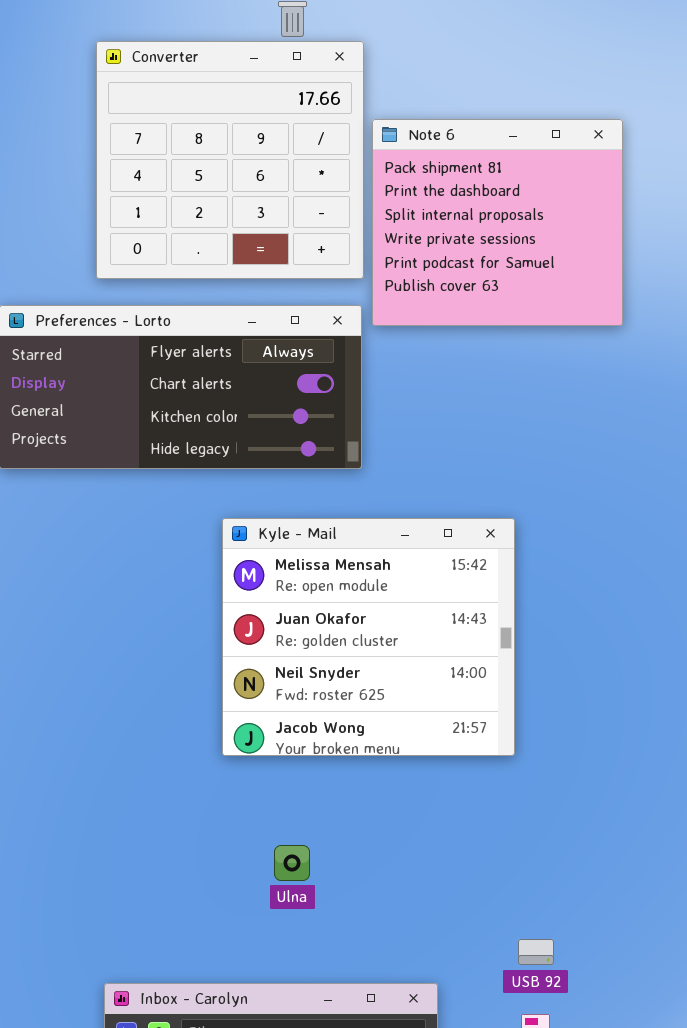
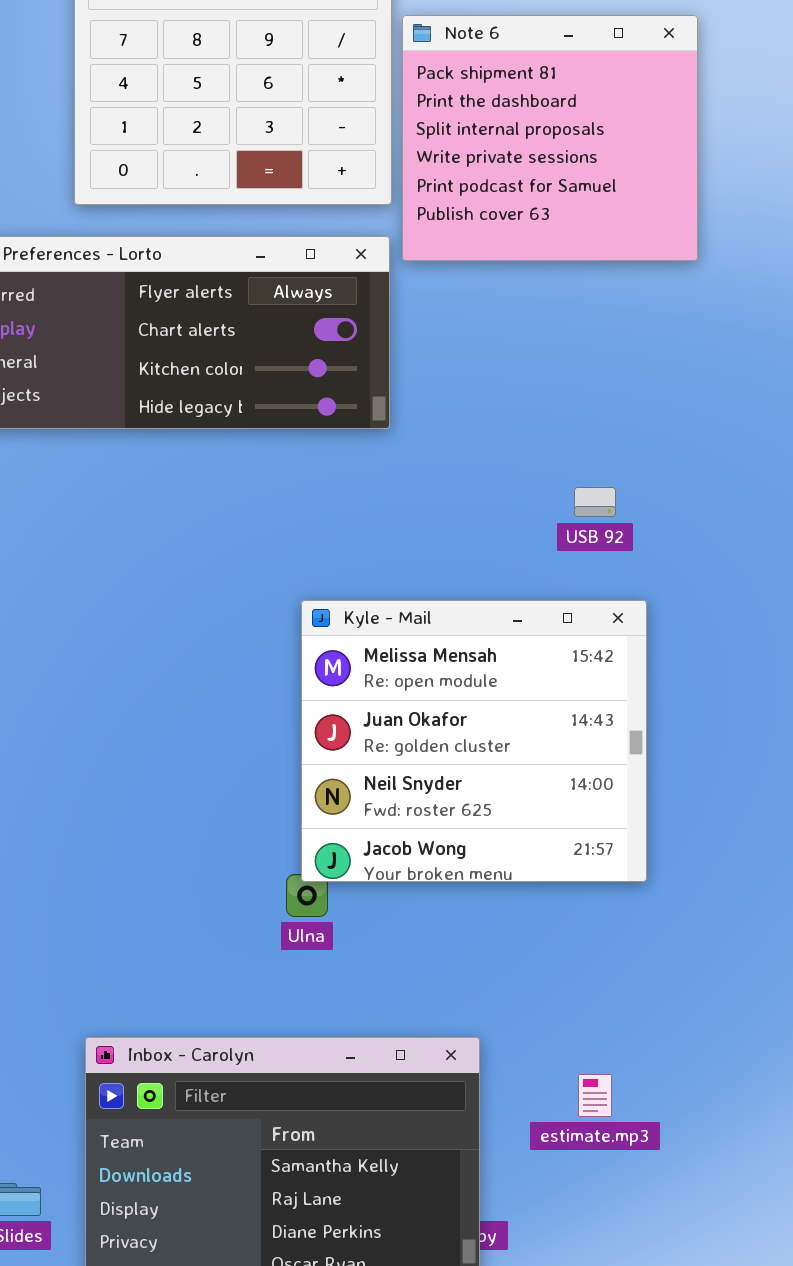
Kyle - Mail: [222,518,515,756] -> [301,600,647,882], moved
USB 92: [518,939,554,965] -> [574,487,616,517], moved

